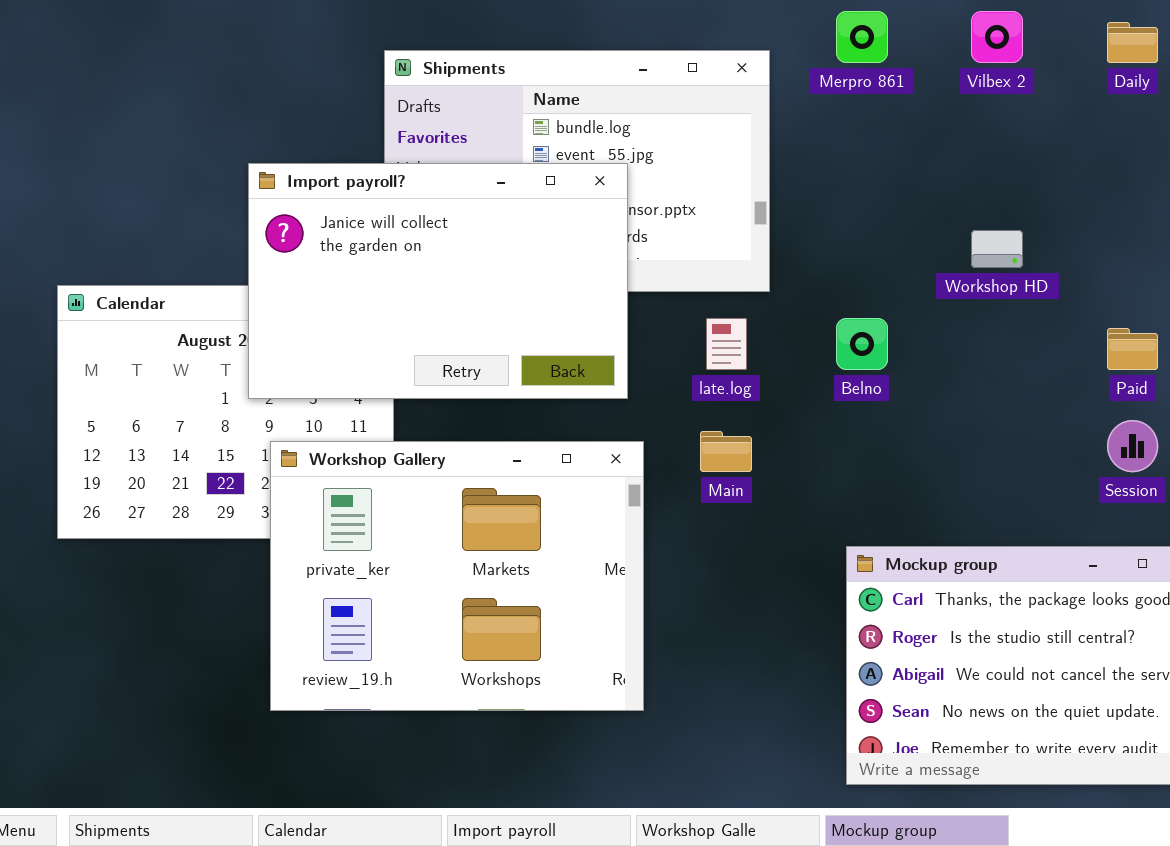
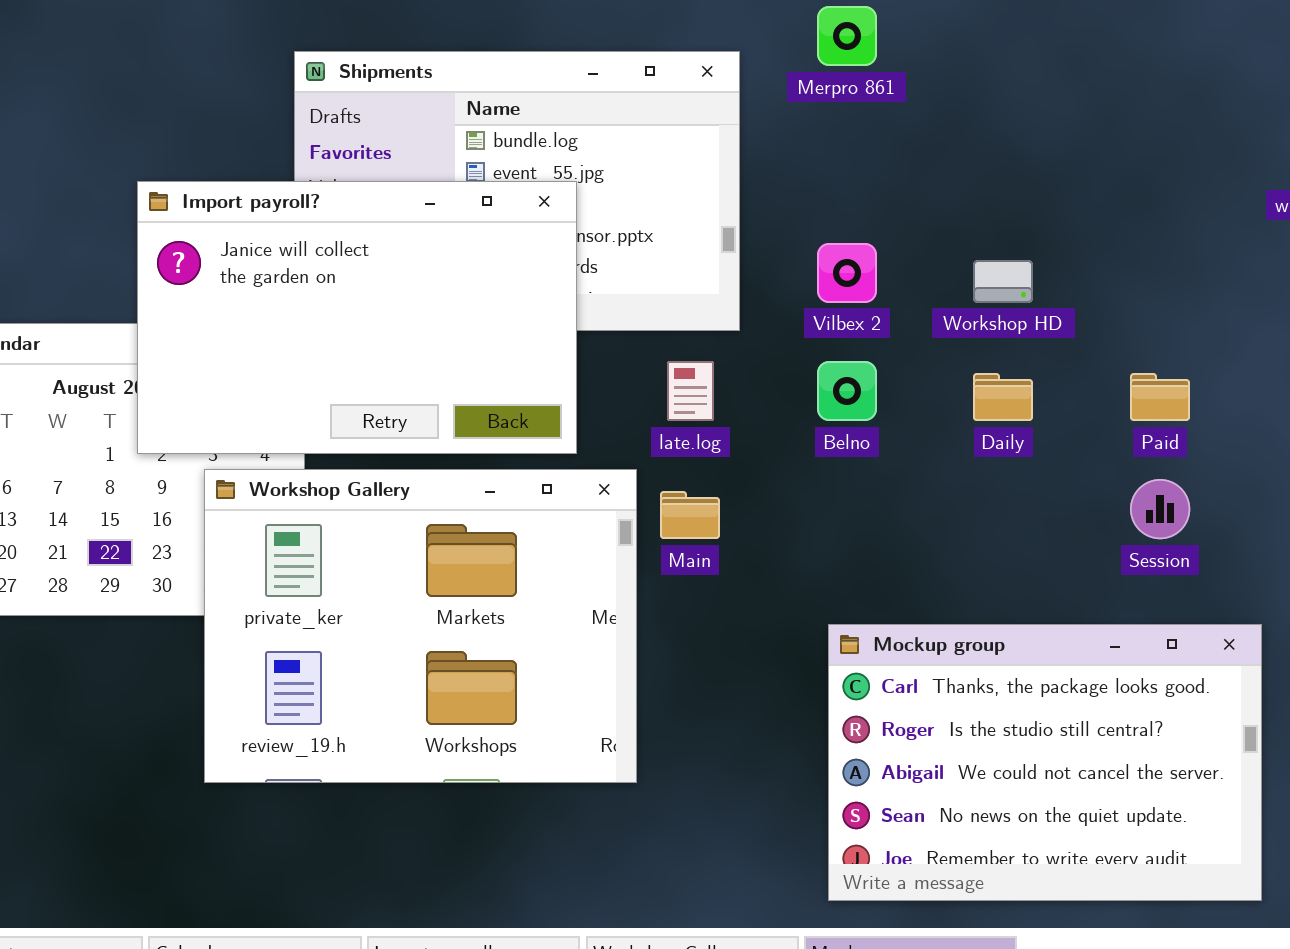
Vilbex 2: [971,11,1023,63] -> [817,243,877,303], moved
Daily: [1107,22,1158,63] -> [973,373,1033,421], moved
Workshop Gallery: [270,441,644,711] -> [204,469,637,783], moved

